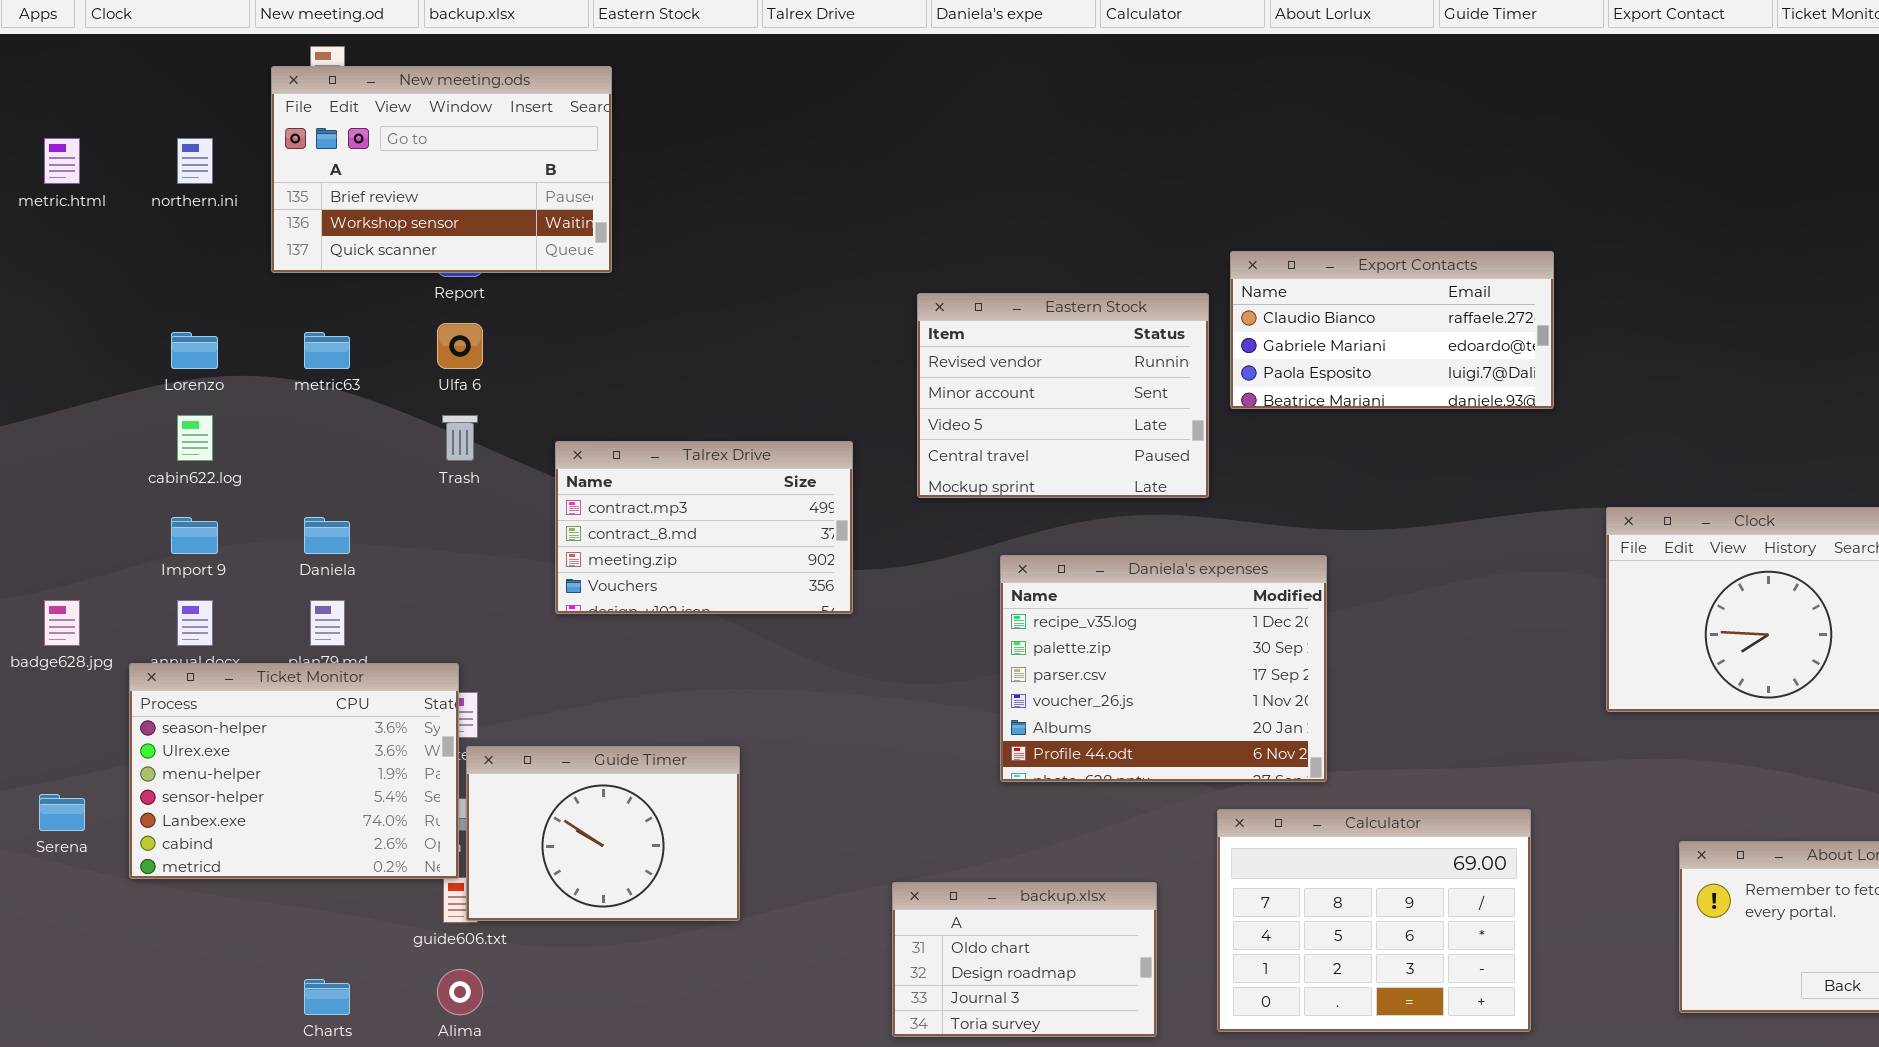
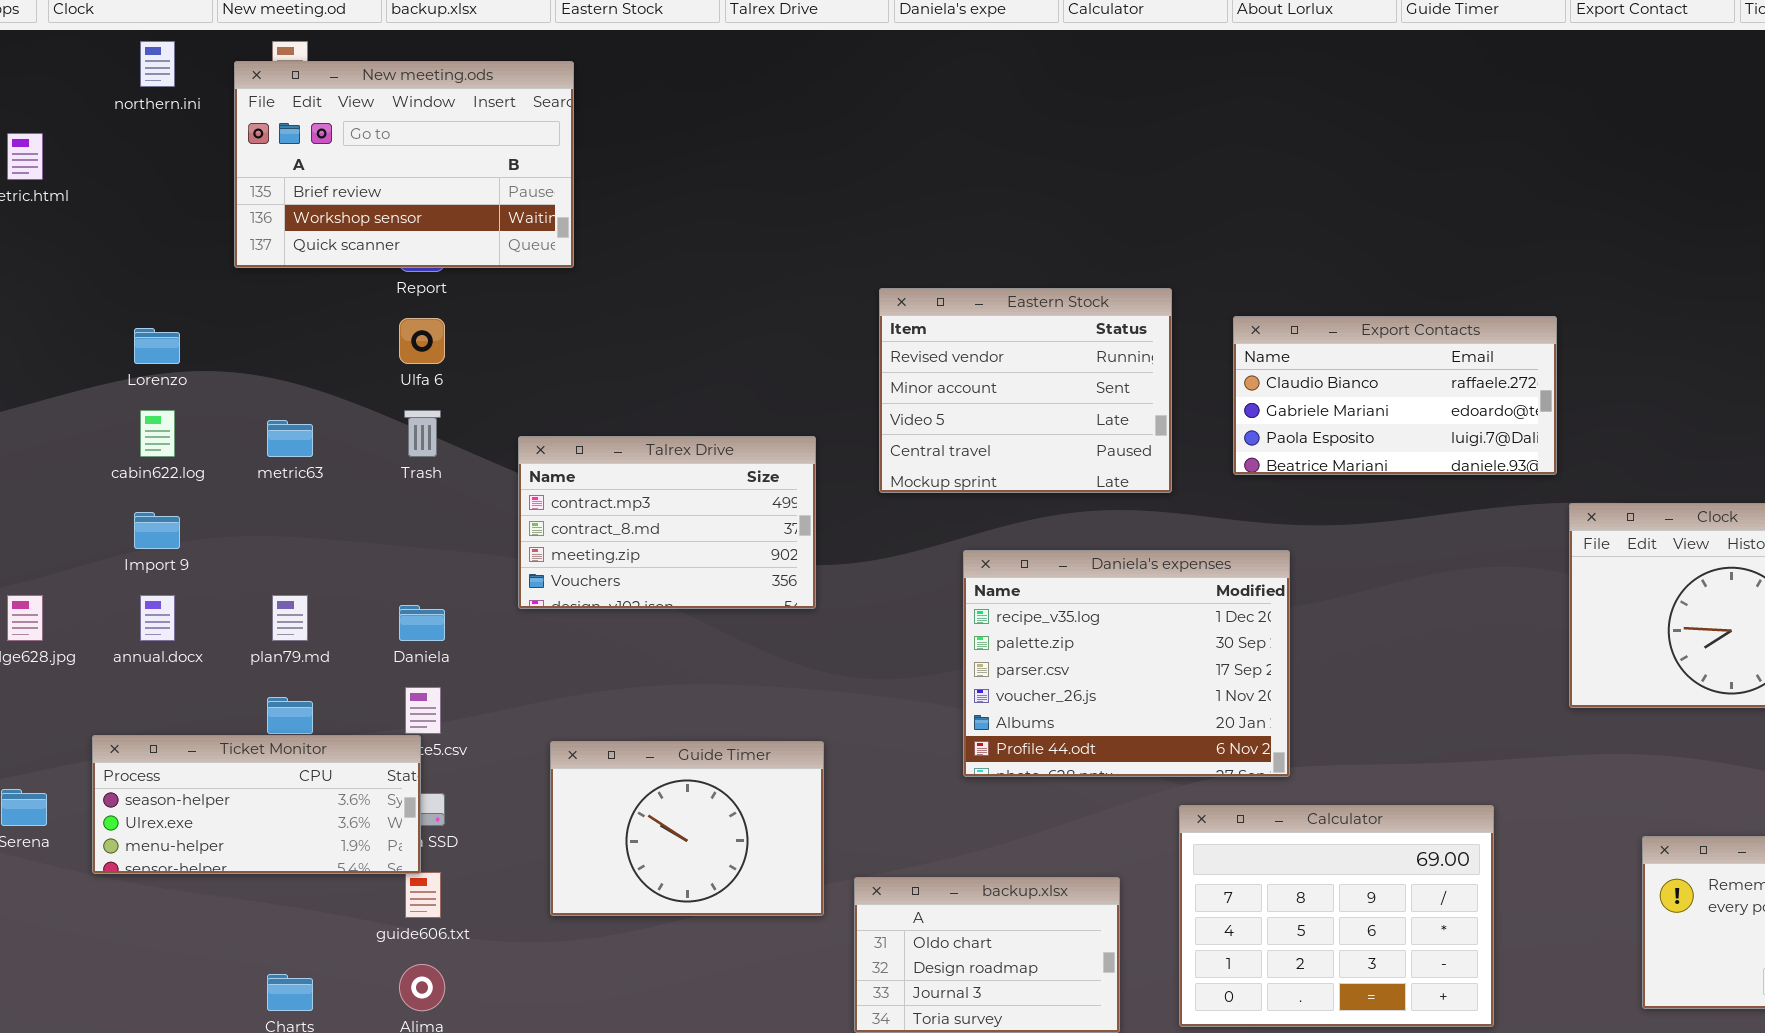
northern.ini: [177,138,213,184] -> [140,41,175,87], moved
Export Contacts: [1230,251,1554,409] -> [1233,316,1557,475], moved
metric63: [304,332,350,369] -> [267,420,313,457], moved
Daniela: [304,517,350,554] -> [399,605,445,641], moved
Ticket Monitor: [129,663,459,879] -> [92,735,421,874], resized
Guide Timer: [466,746,740,921] -> [550,741,824,916], moved

